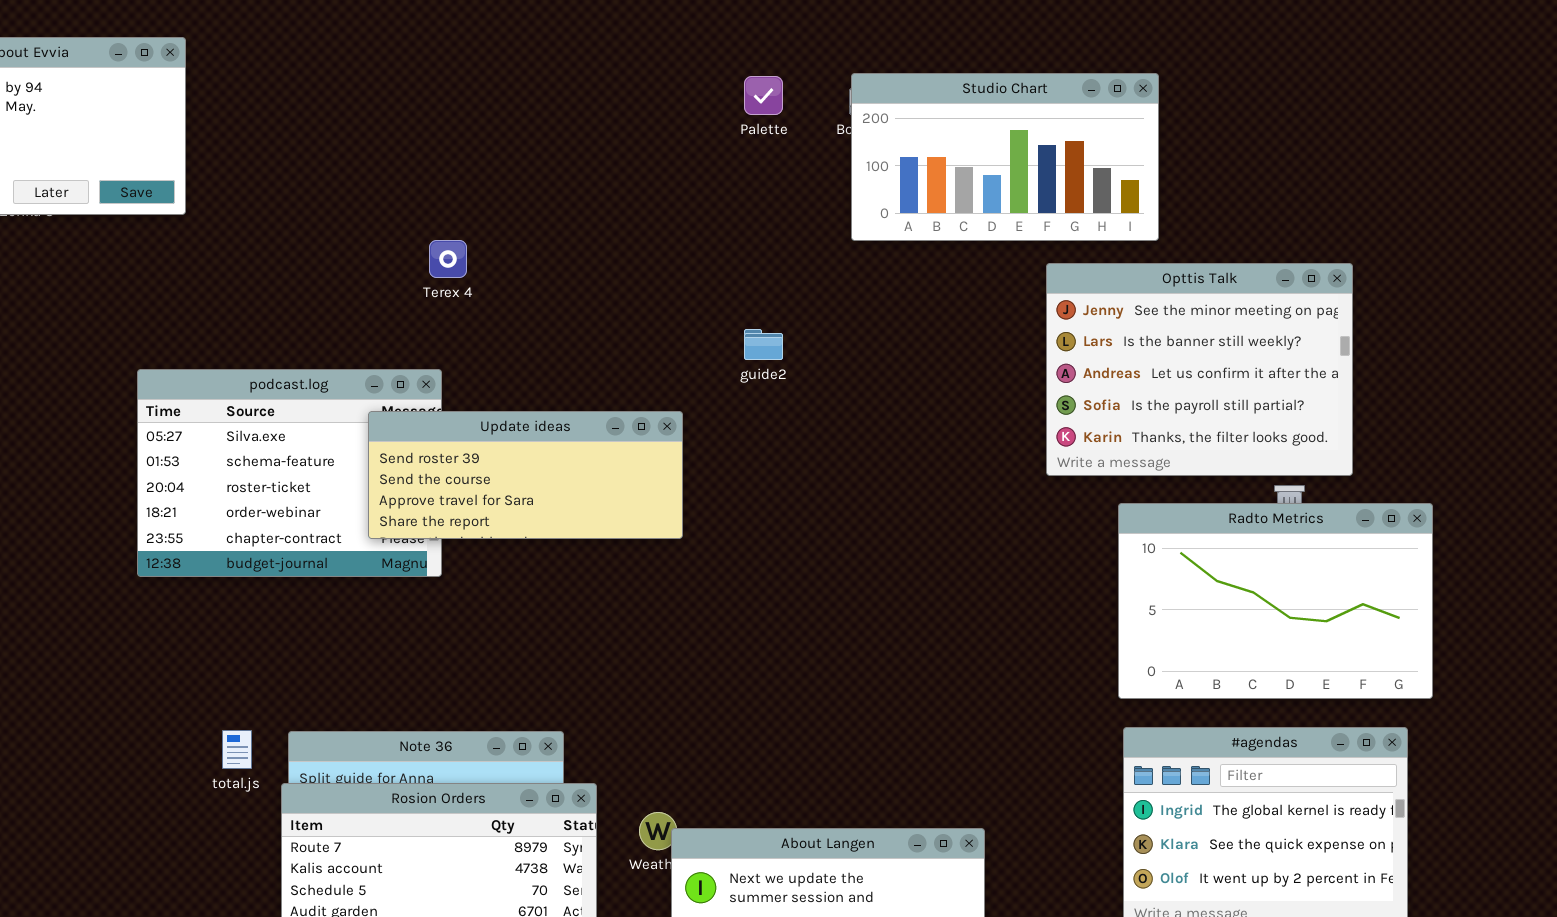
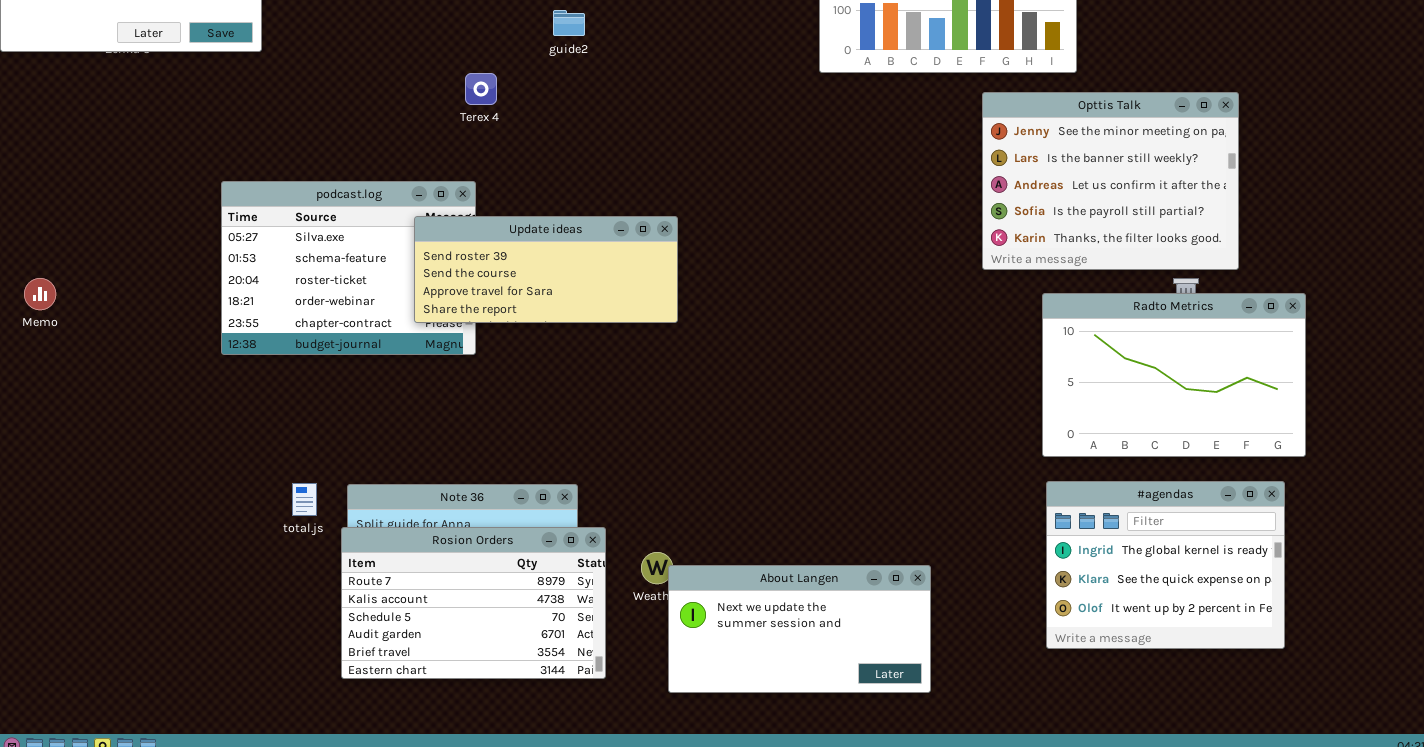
guide2: [744,329,783,360] -> [553,10,585,36], moved

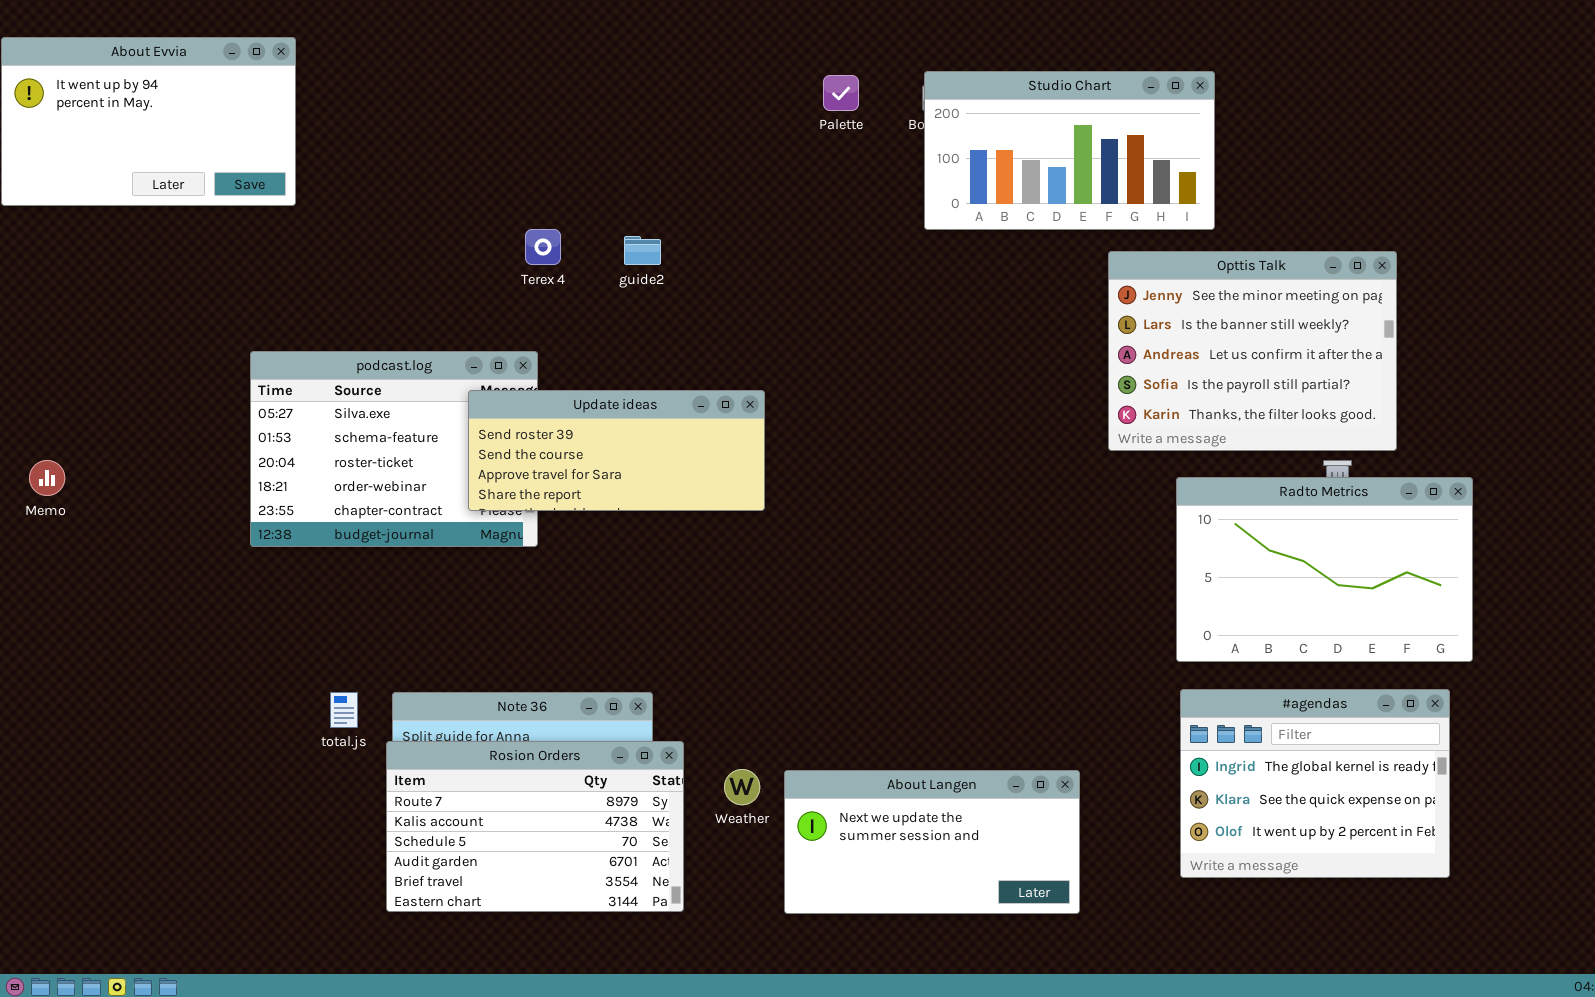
guide2: [553,10,585,36] -> [624,236,661,265], moved
About Langen: [668,565,931,693] -> [784,770,1080,914], moved

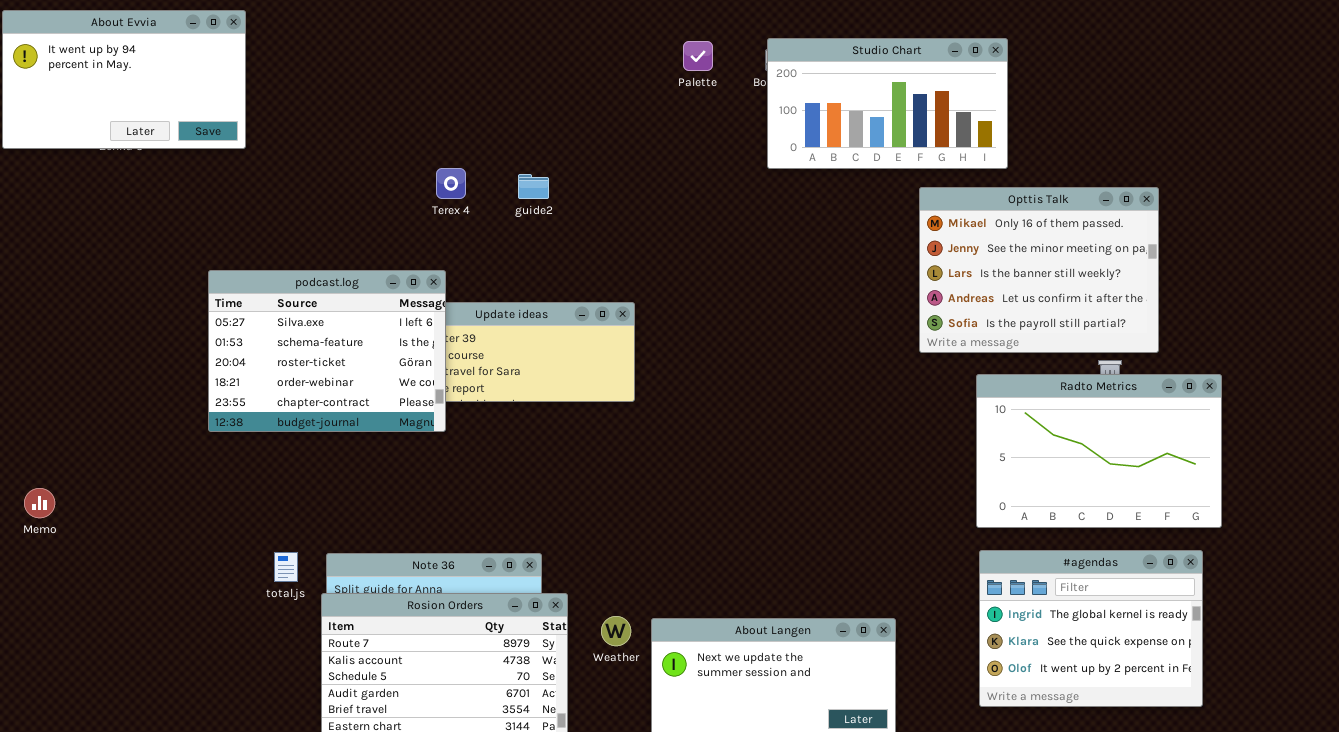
Opttis Talk: [1108,251,1397,451] -> [919,187,1159,353], scrolled up 1 row
podcast.log: [250,351,538,547] -> [208,270,446,432], raised
Memo: [29,460,65,496] -> [24,488,55,518], moved

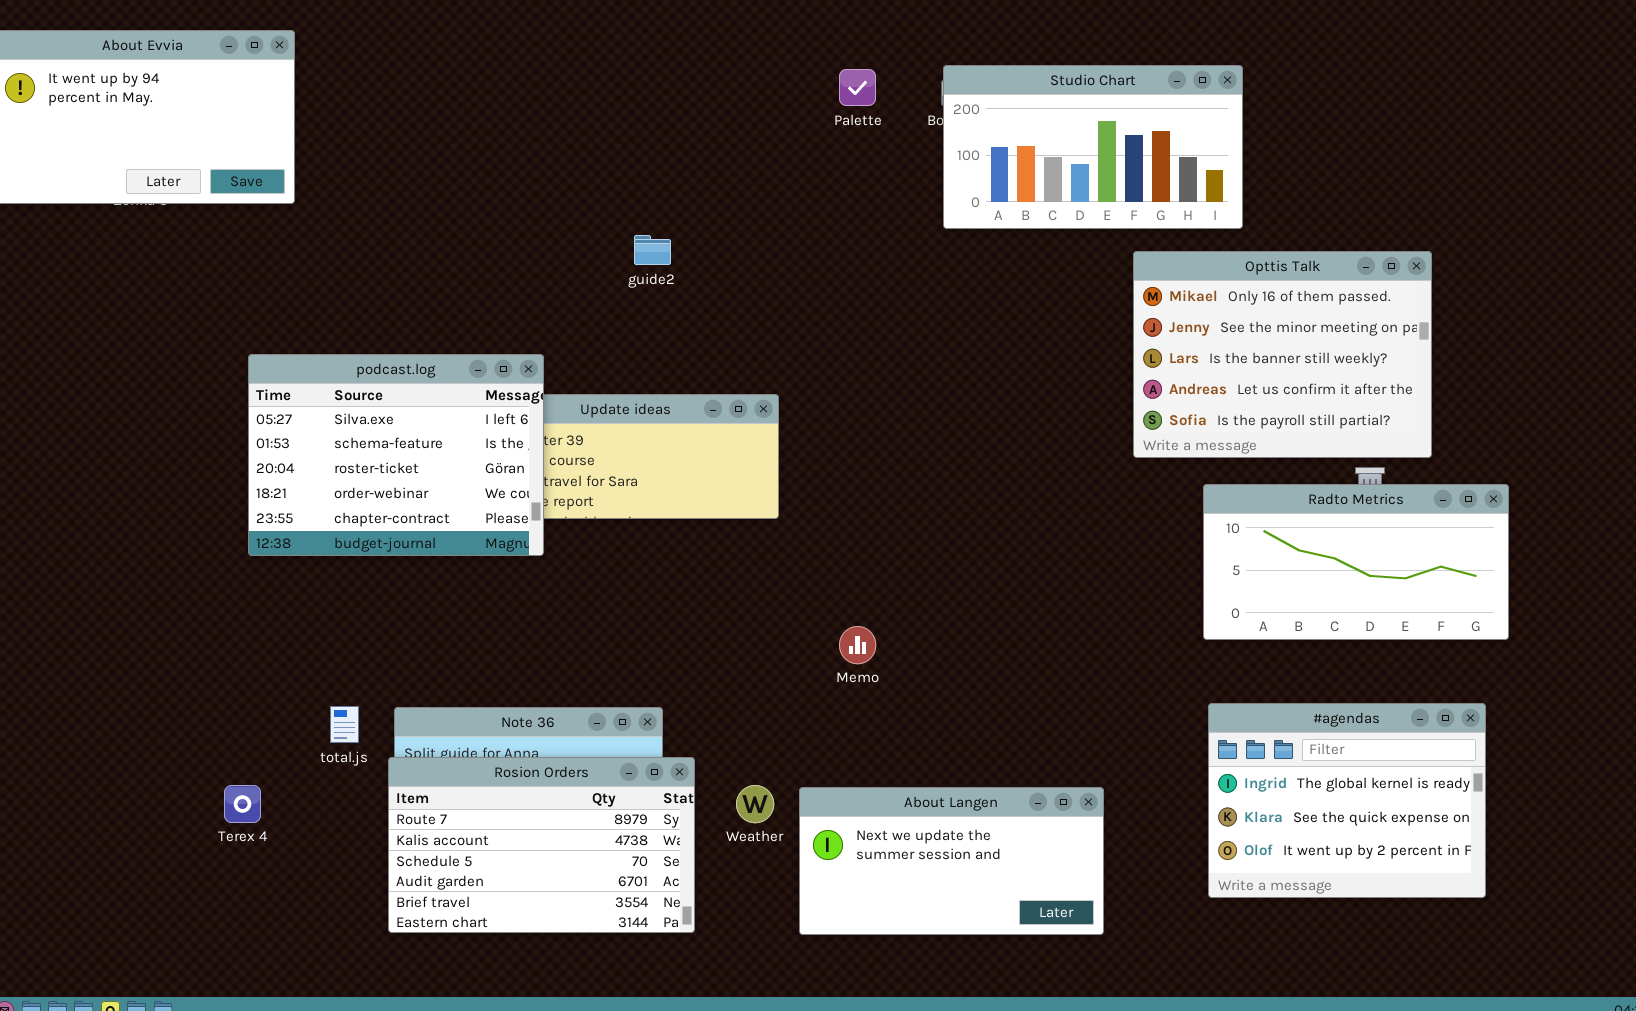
Terex 4: [436,168,466,199] -> [224,785,261,823], moved
Radto Metrics: [976,374,1222,528] -> [1203,484,1509,640], resized
Memo: [24,488,55,518] -> [839,626,876,664], moved

